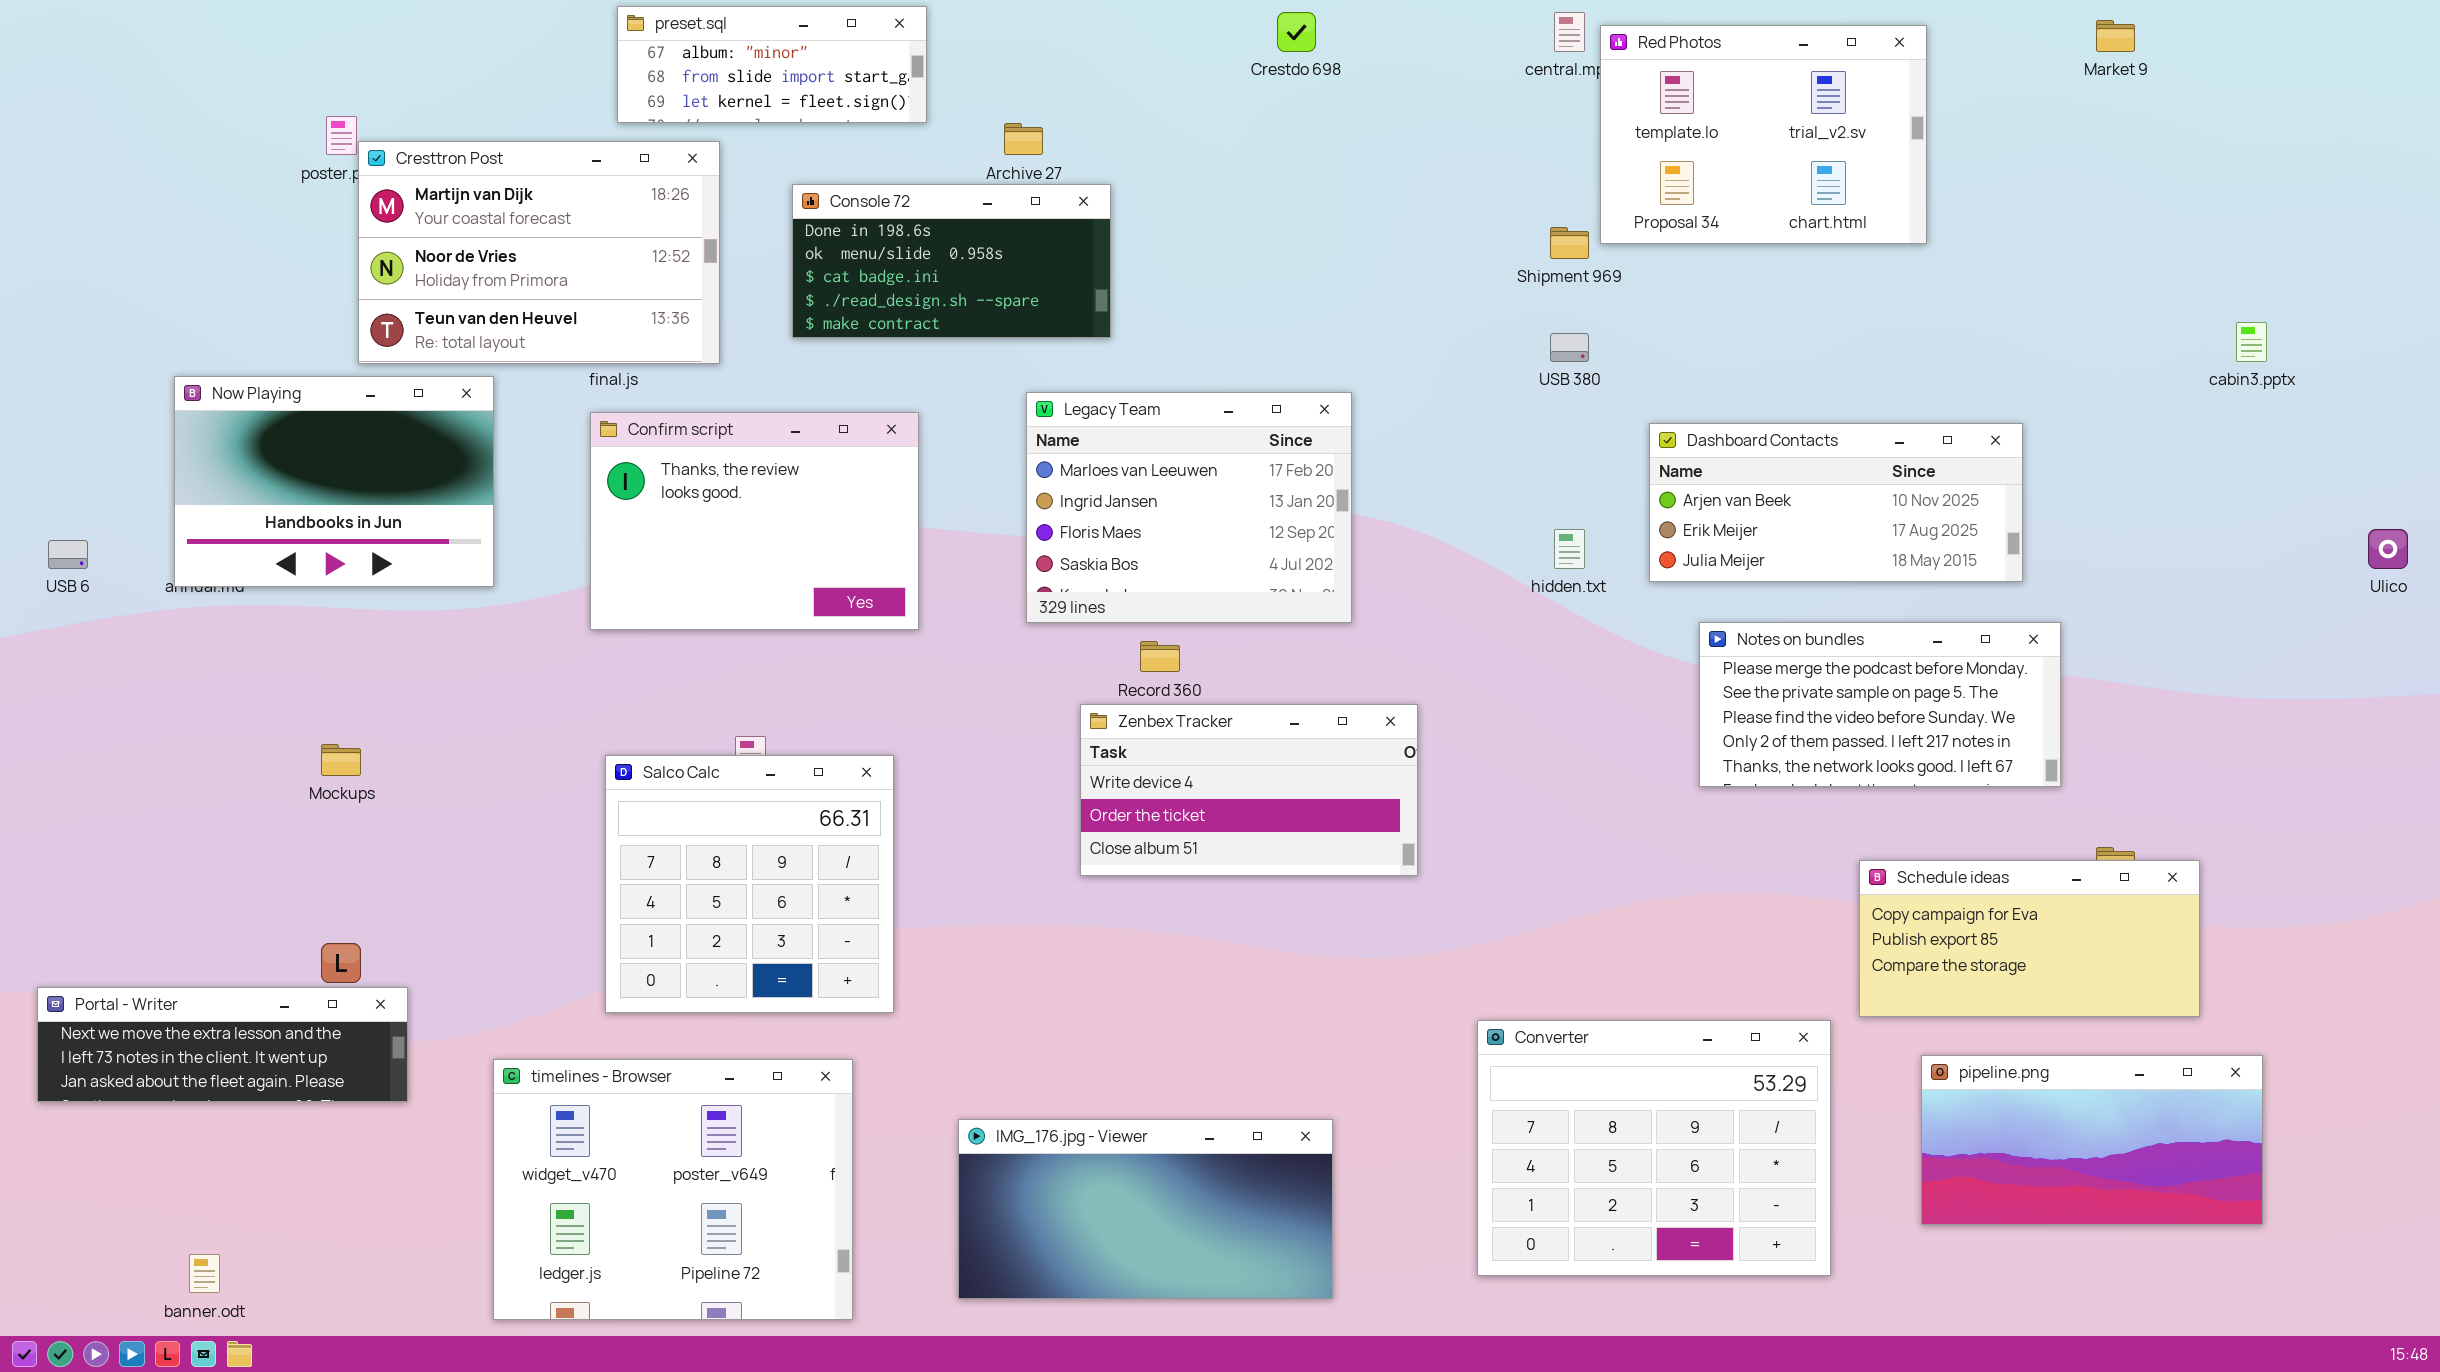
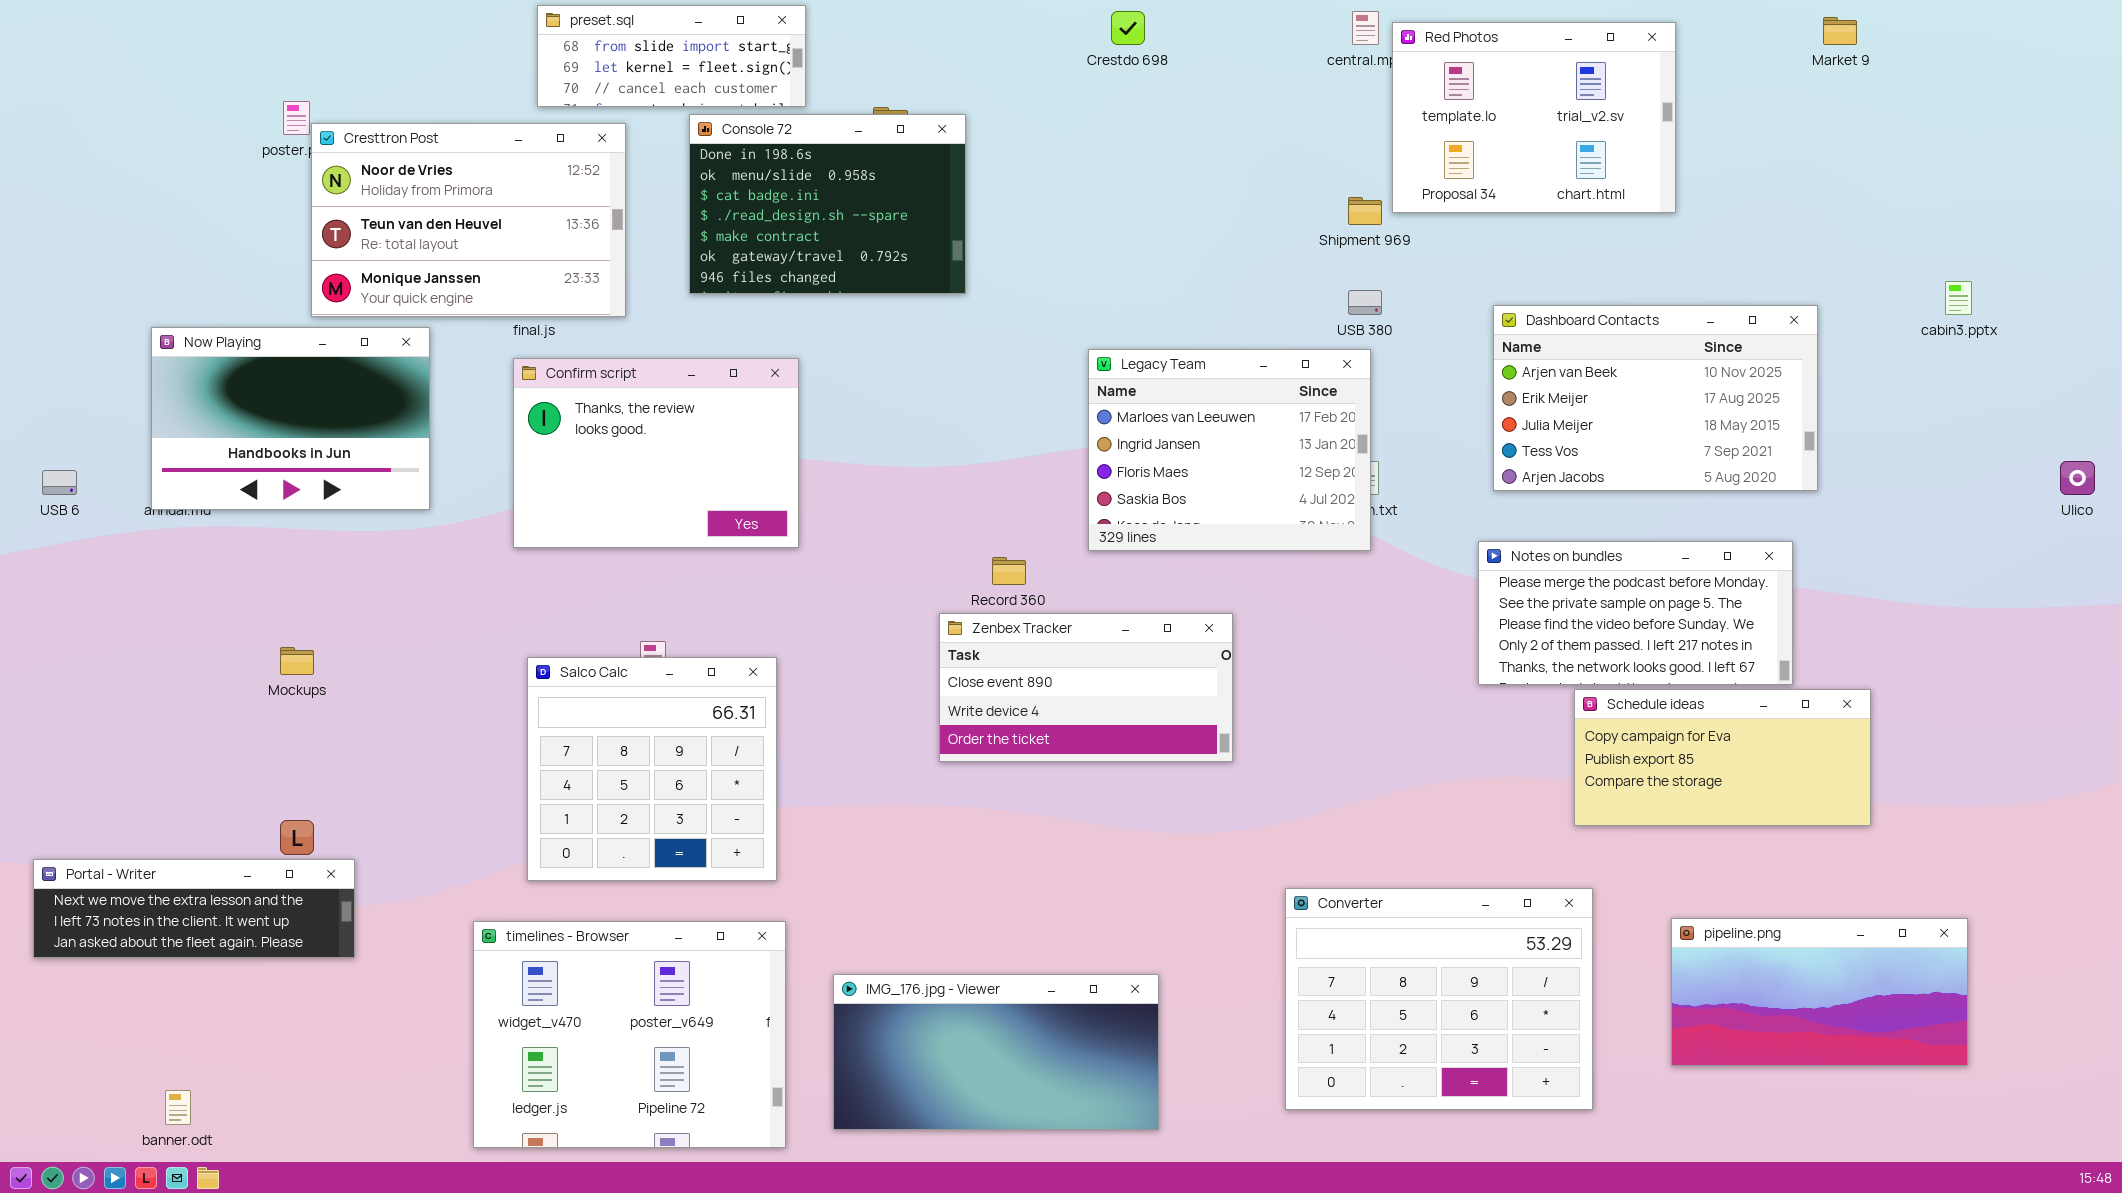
preset.sql: [617,6,927,123] -> [537,5,806,107], scrolled down 1 row
Cresttron Post: [358,141,720,364] -> [311,123,626,317], scrolled down 1 row
Console 72: [792,184,1111,338] -> [689,114,966,294], resized
Legacy Team: [1026,392,1352,623] -> [1088,349,1371,551], moved
Dashboard Contacts: [1649,423,2023,582] -> [1493,305,1818,491], moved, resized
Zenbex Tracker: [1080,704,1418,876] -> [939,613,1233,762], scrolled up 1 row
Schedule ideas: [1859,860,2200,1017] -> [1574,689,1871,826], moved
timelines - Browser: [493,1059,853,1320] -> [473,921,786,1148], moved

